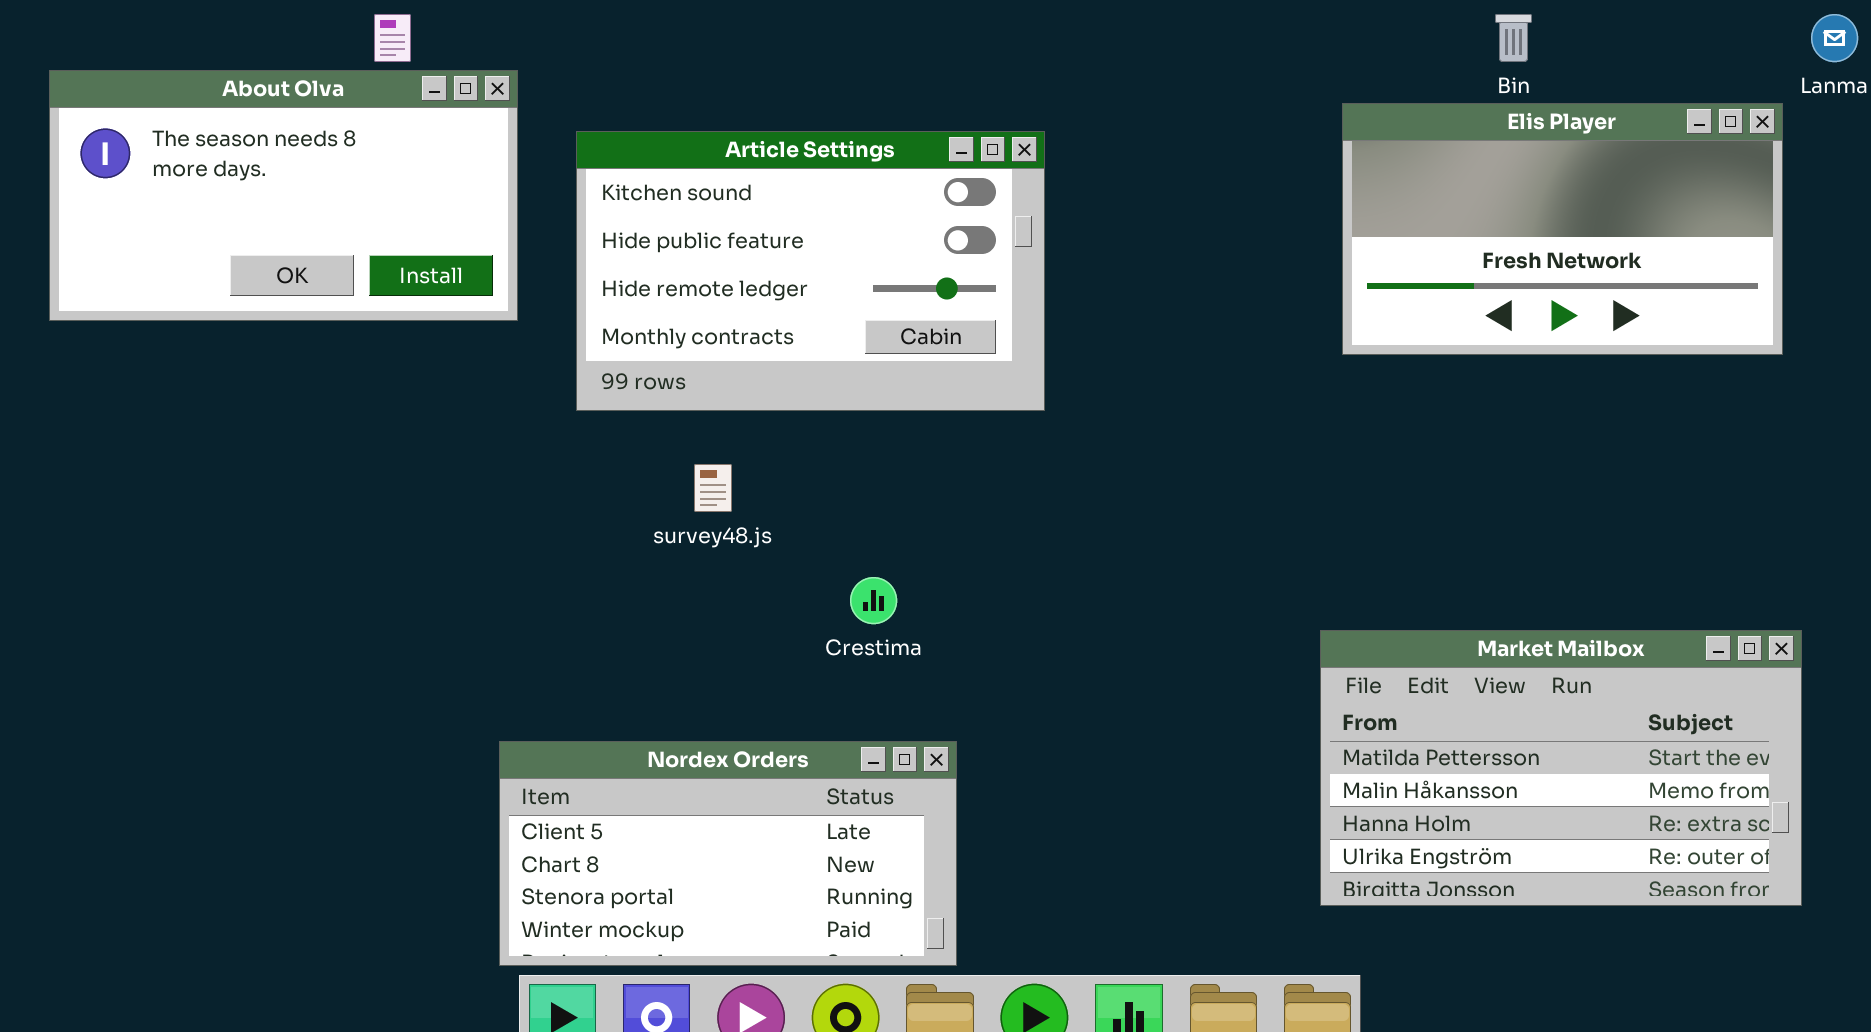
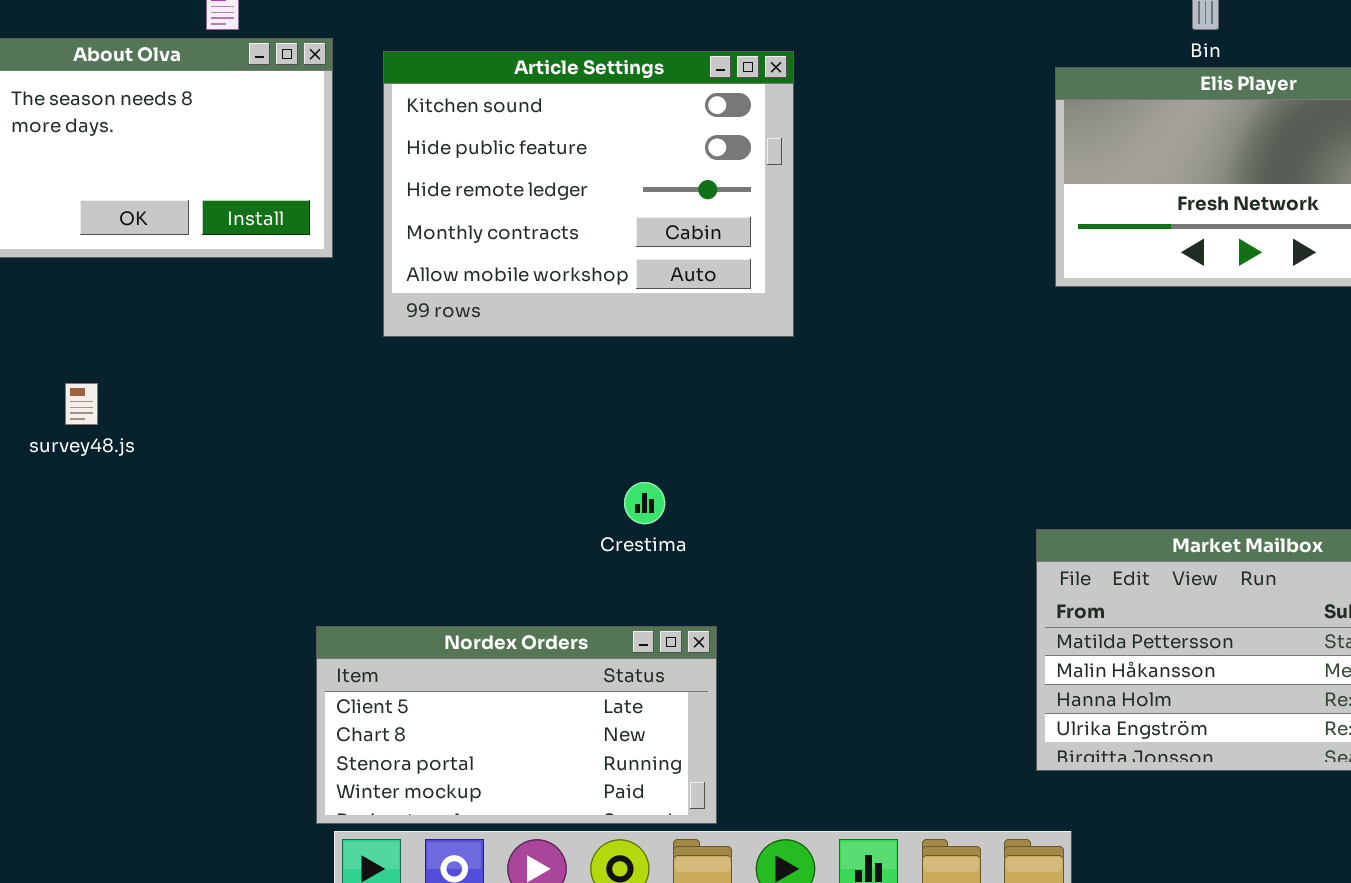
Article Settings: [576,131,1045,411] -> [383,51,794,337], resized
survey48.js: [694,464,732,512] -> [65,383,98,425], moved

